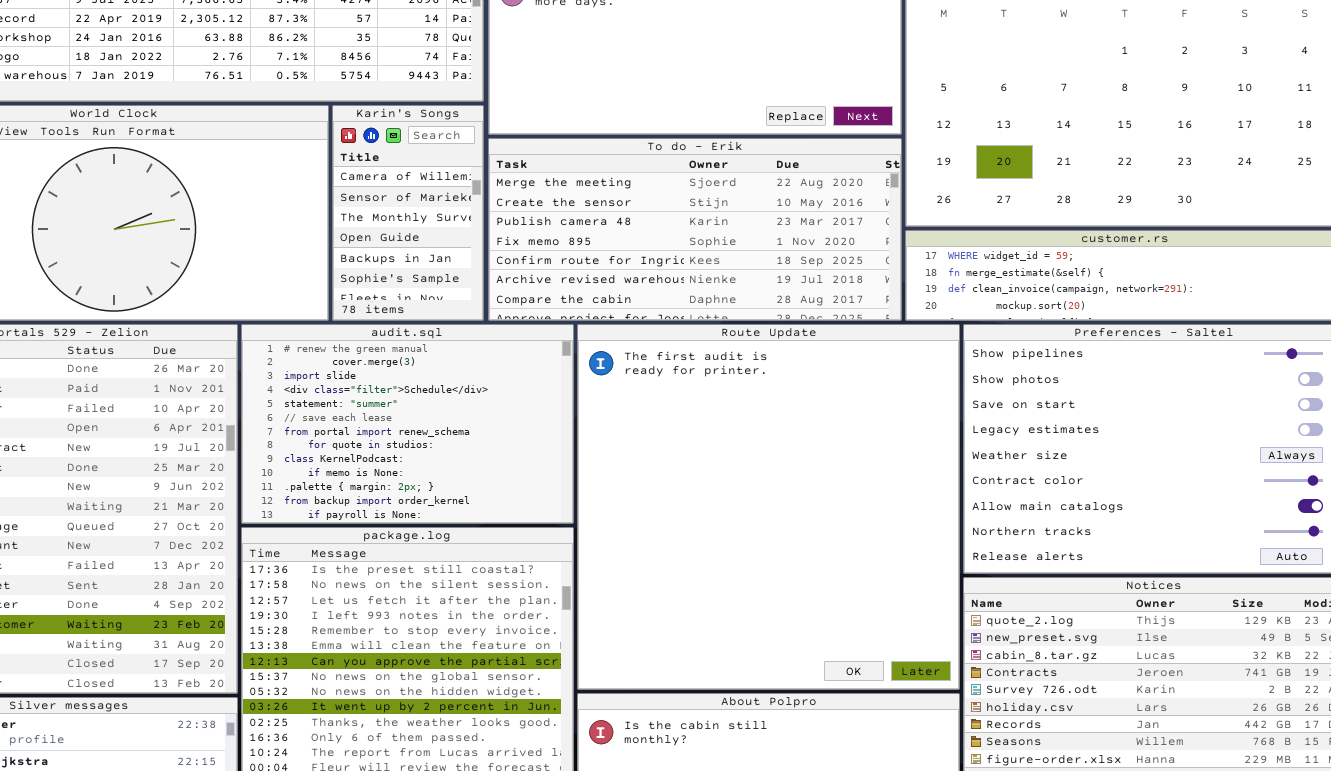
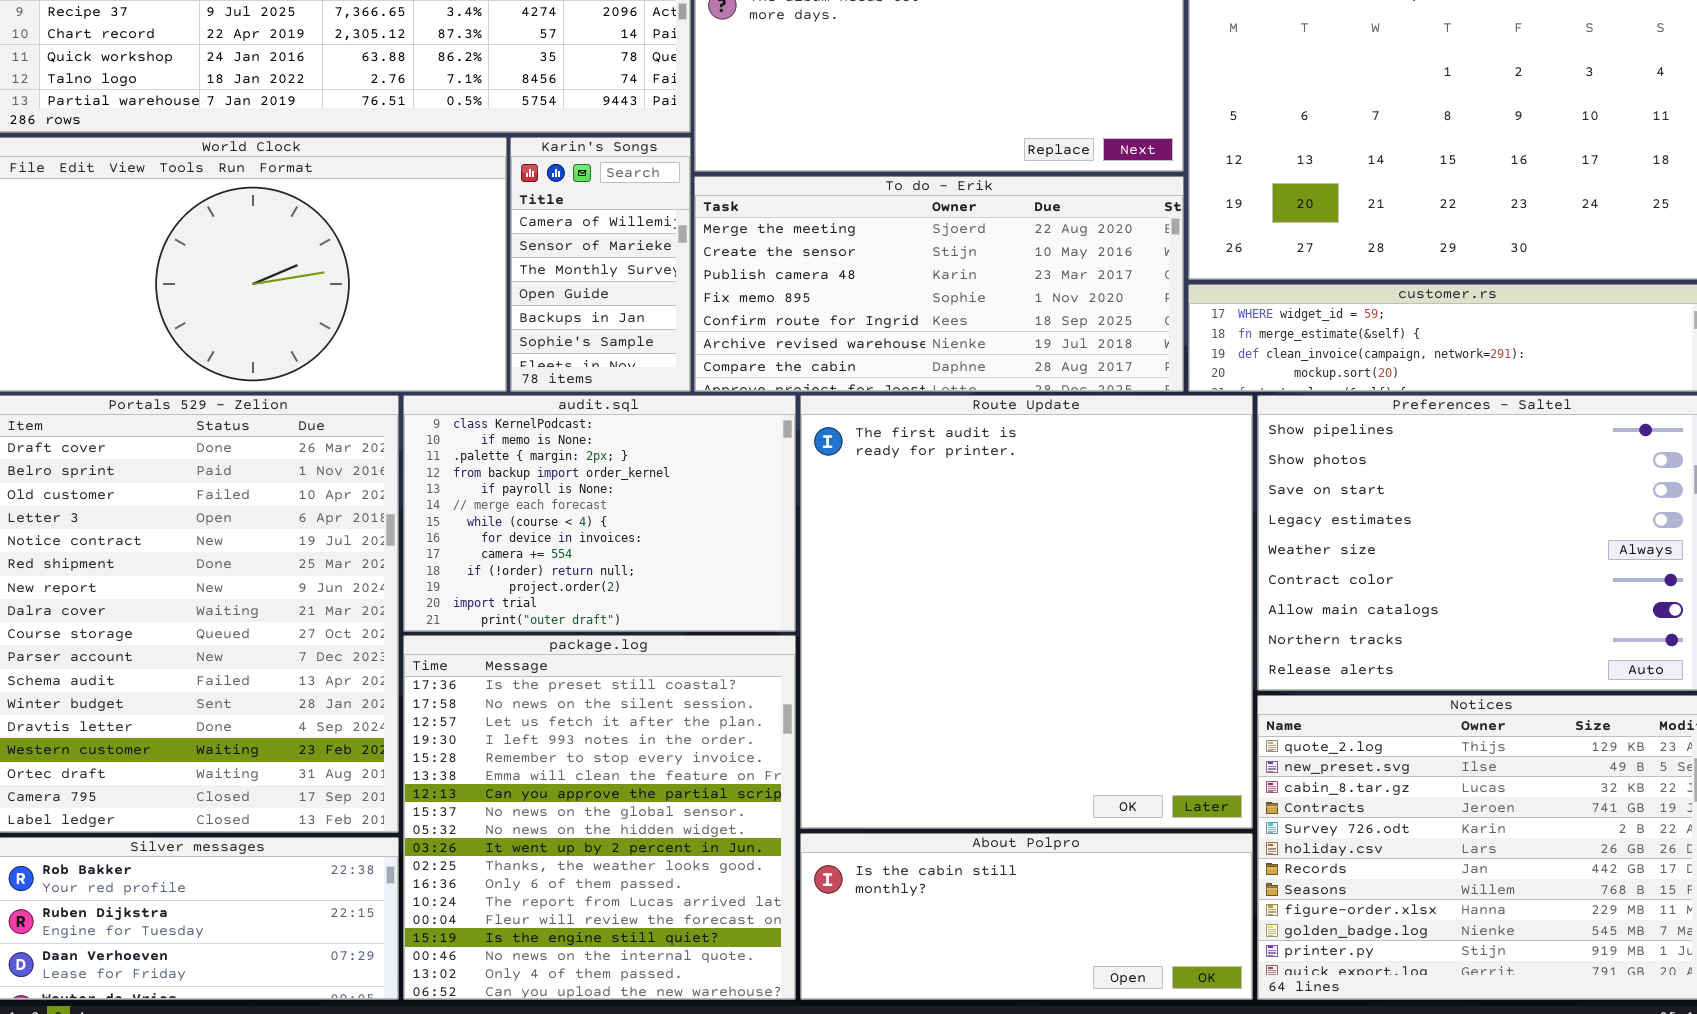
audit.sql: [241,324,574,524] -> [403,395,796,632], scrolled down 8 rows

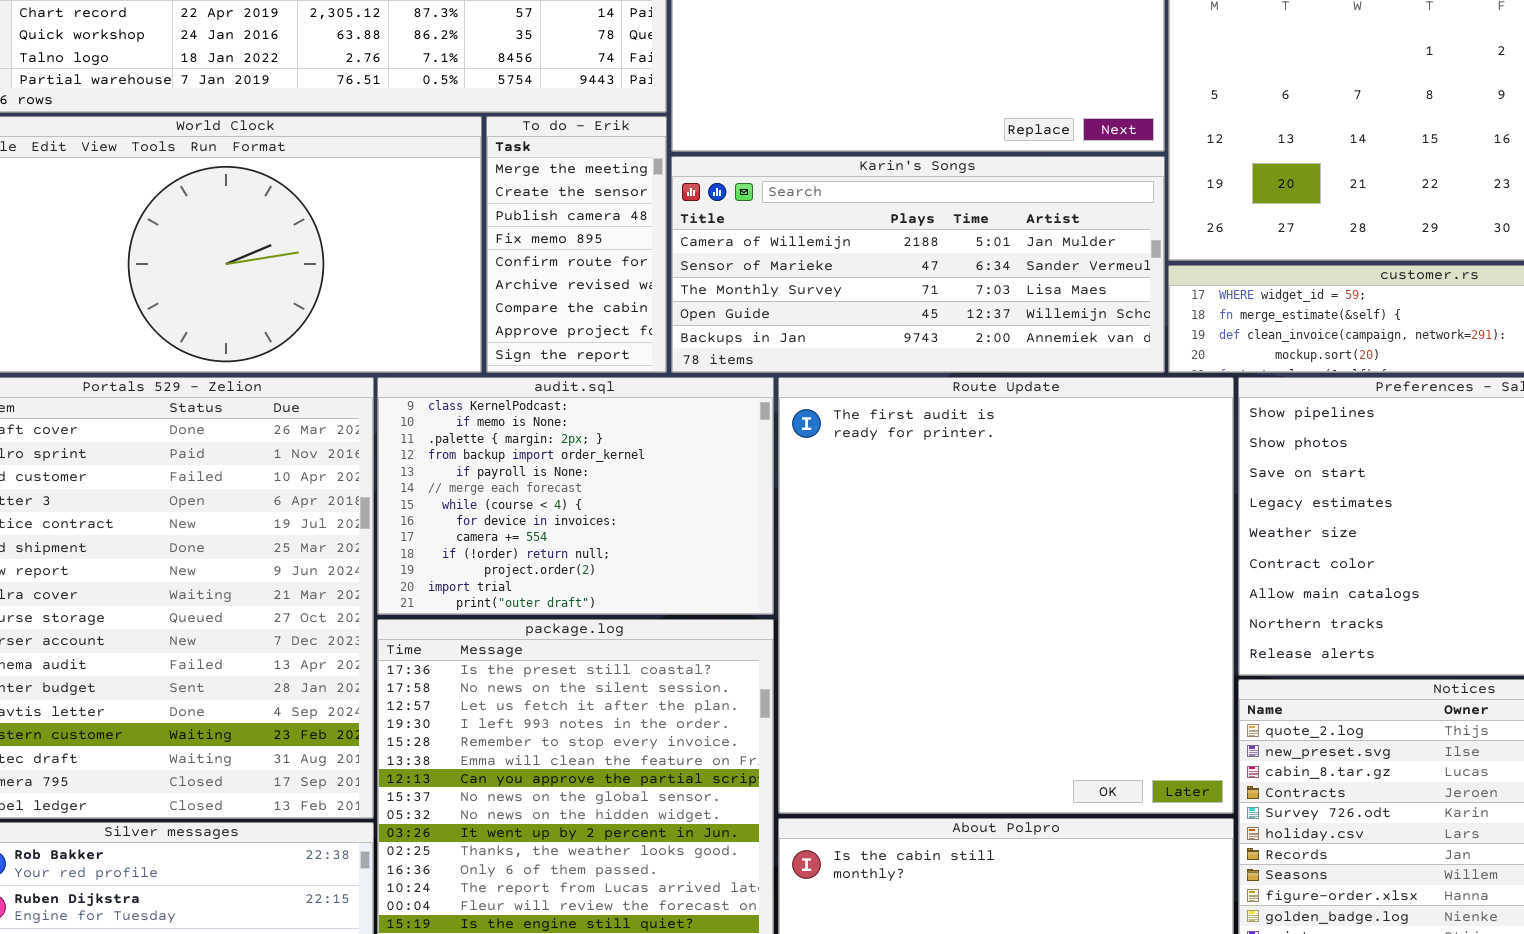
Karin's Songs: [510,137,691,392] -> [671,156,1165,373], moved, resized
To do - Erik: [694,176,1184,392] -> [486,116,667,373], moved, resized

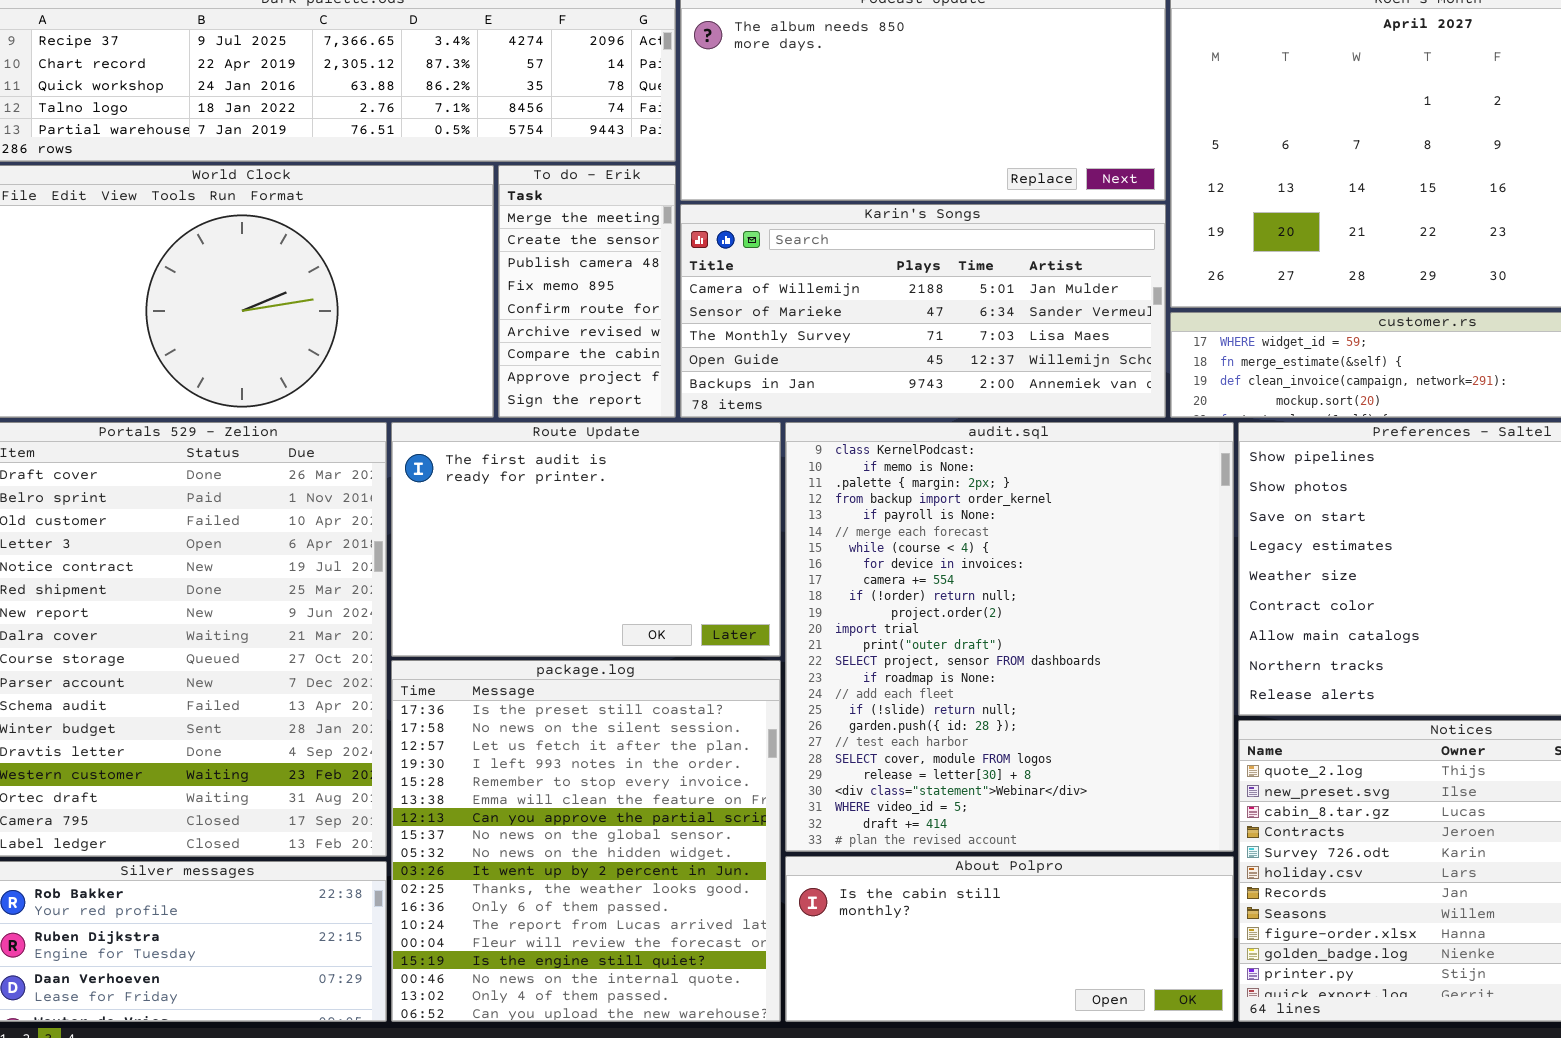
audit.sql: [377,377,774,615] -> [785,422,1234,852], moved, resized
Route Update: [778,377,1234,814] -> [391,422,781,657], moved, resized

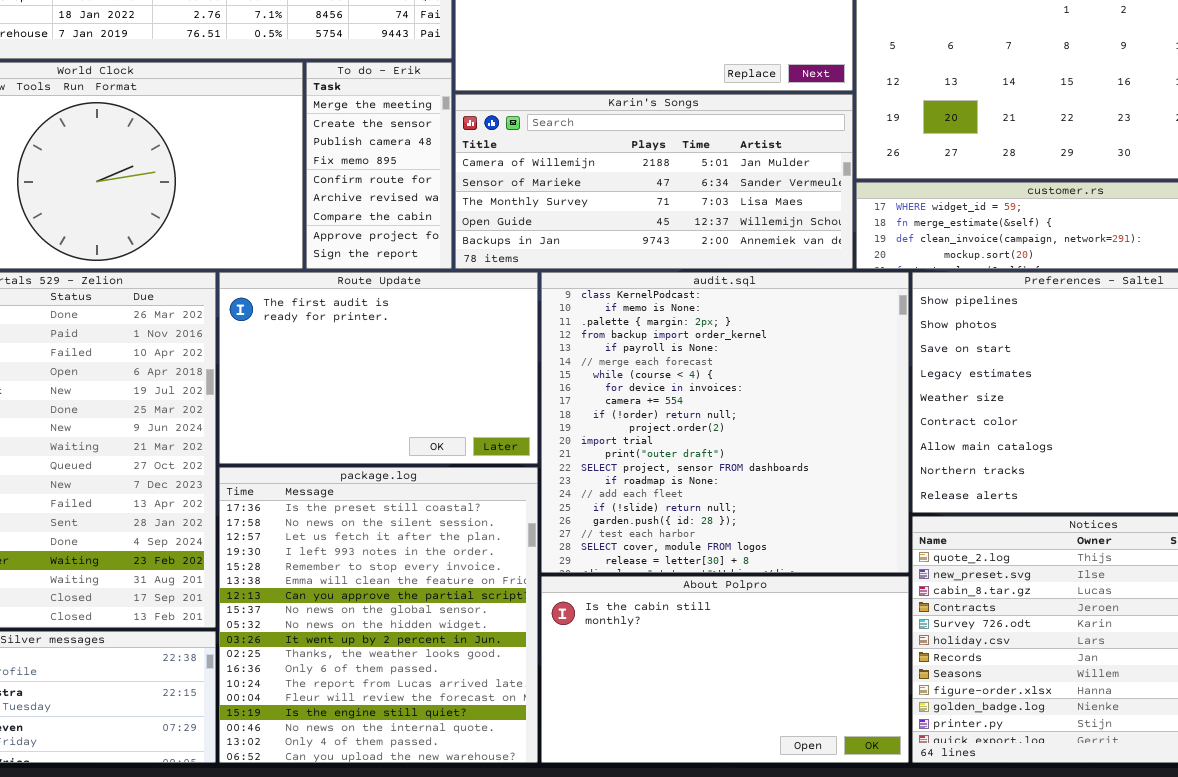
audit.sql: [785,422,1234,852] -> [541,272,909,573], resized
About Polpro: [785,856,1234,1022] -> [541,576,909,763], resized

